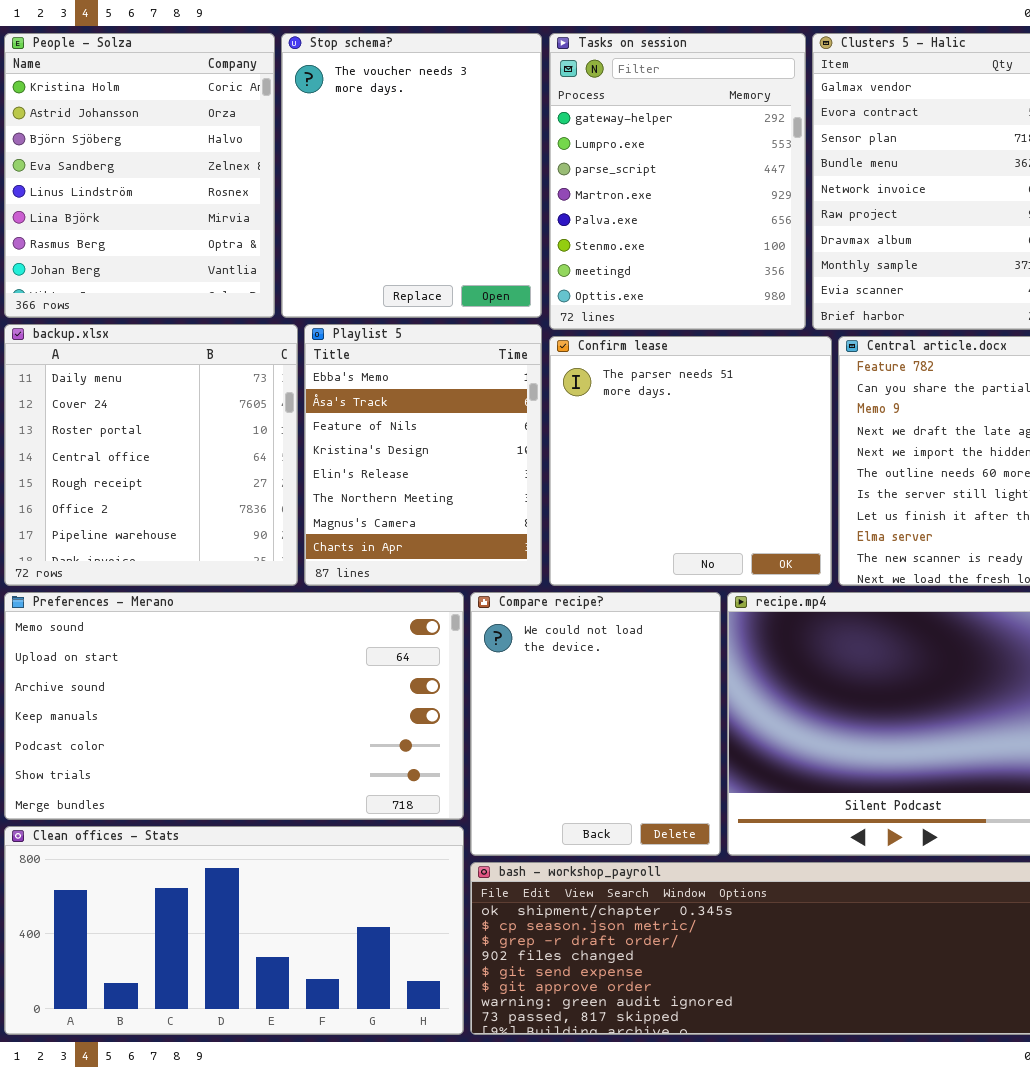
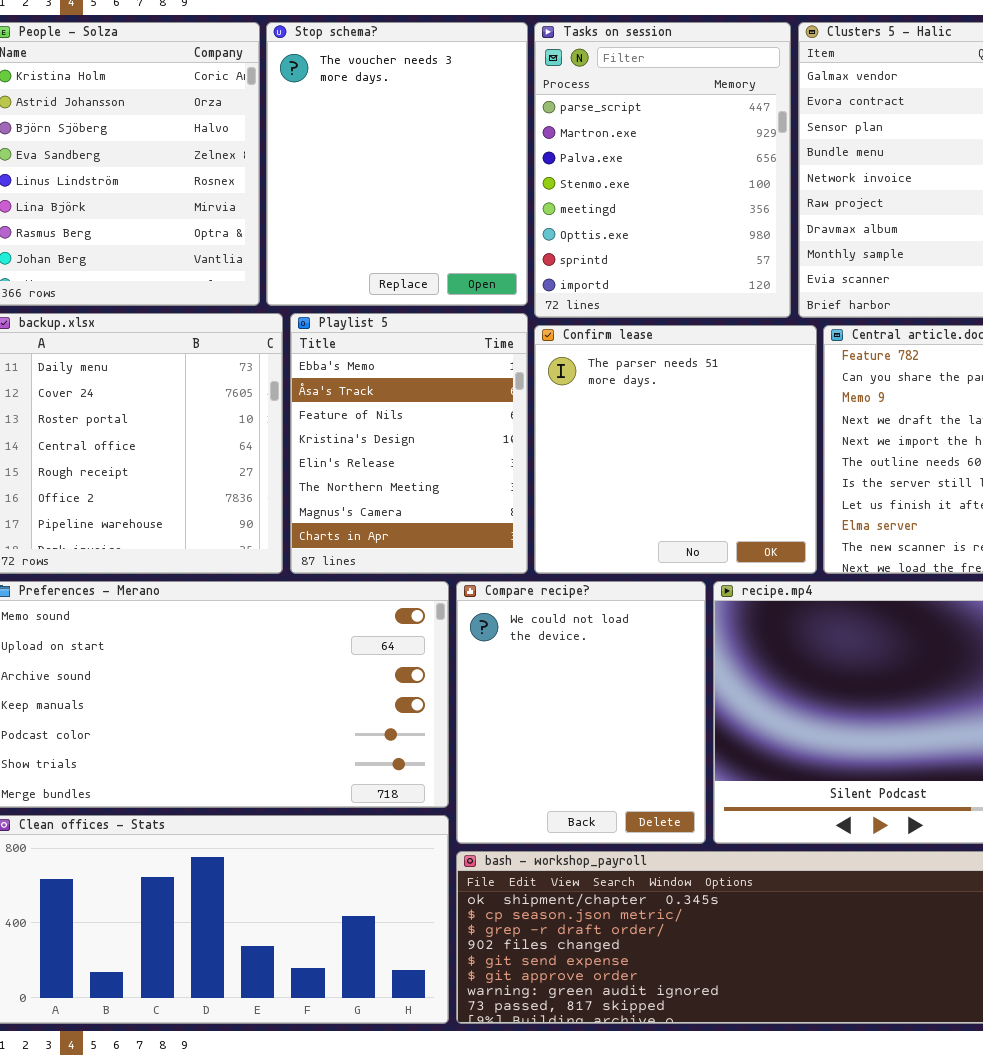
Tasks on session: [549,33,806,330] -> [534,22,791,318], scrolled down 2 rows

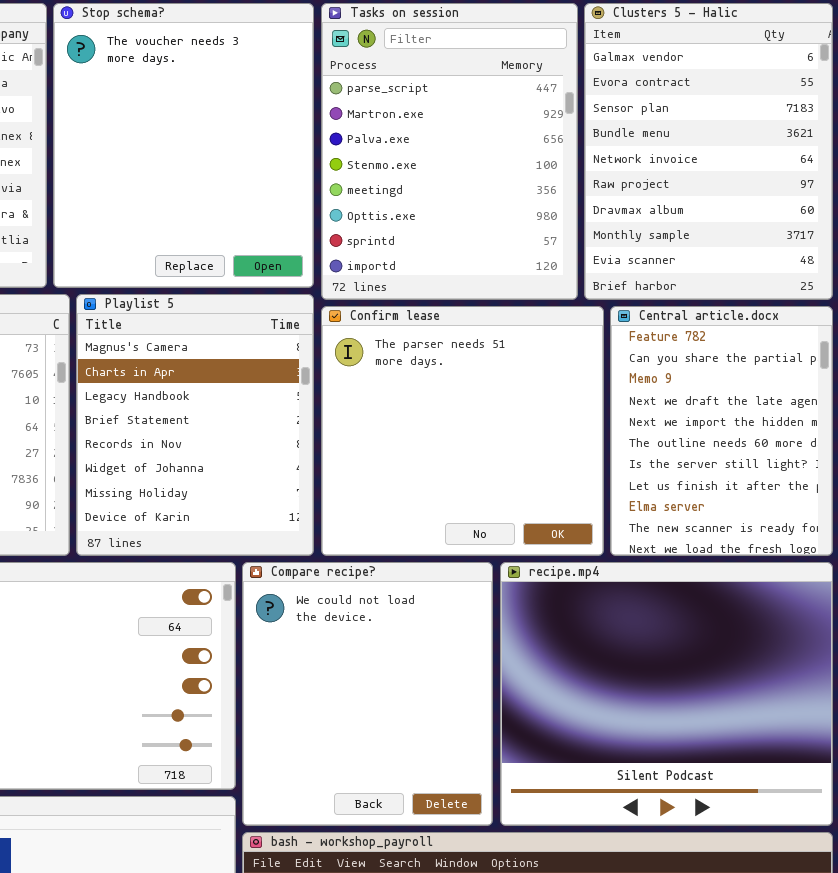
Playlist 5: [290,313,528,574] -> [76,294,314,556], scrolled down 6 rows

